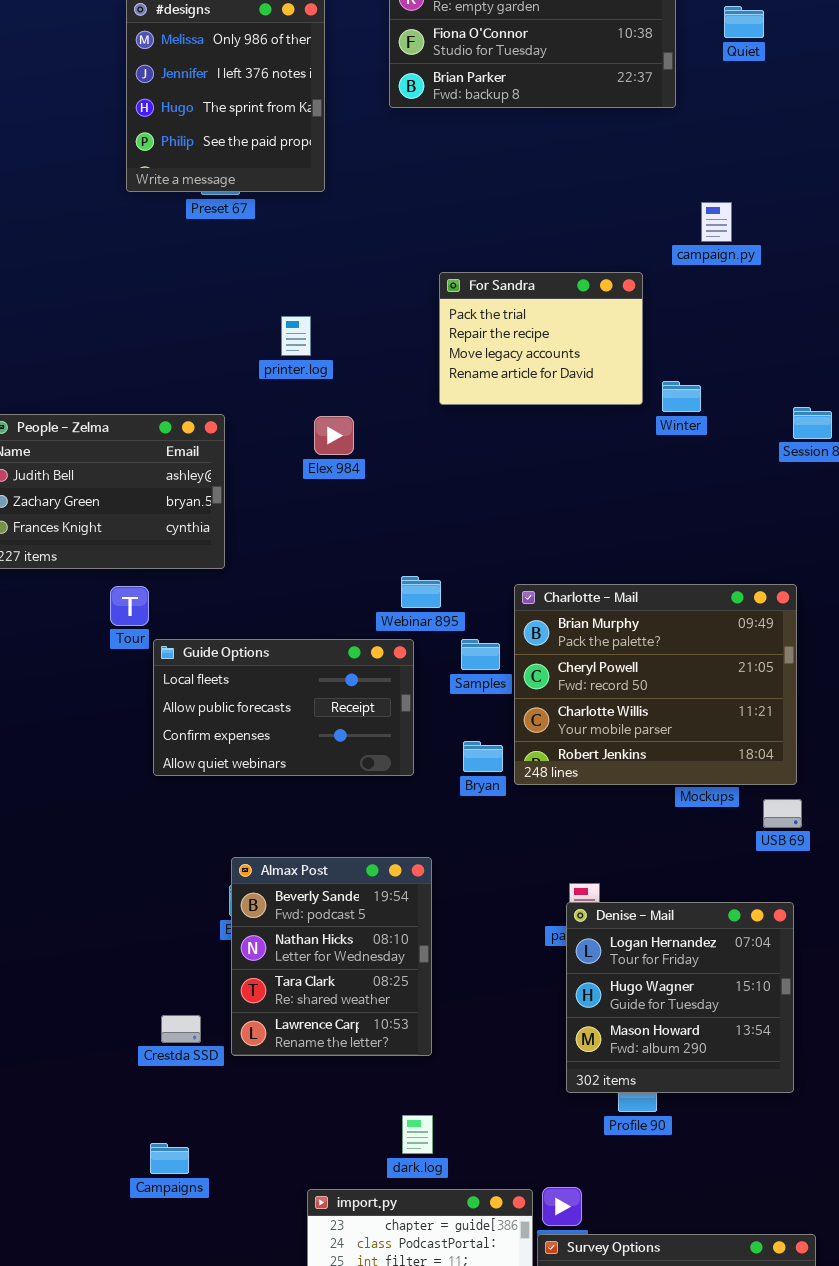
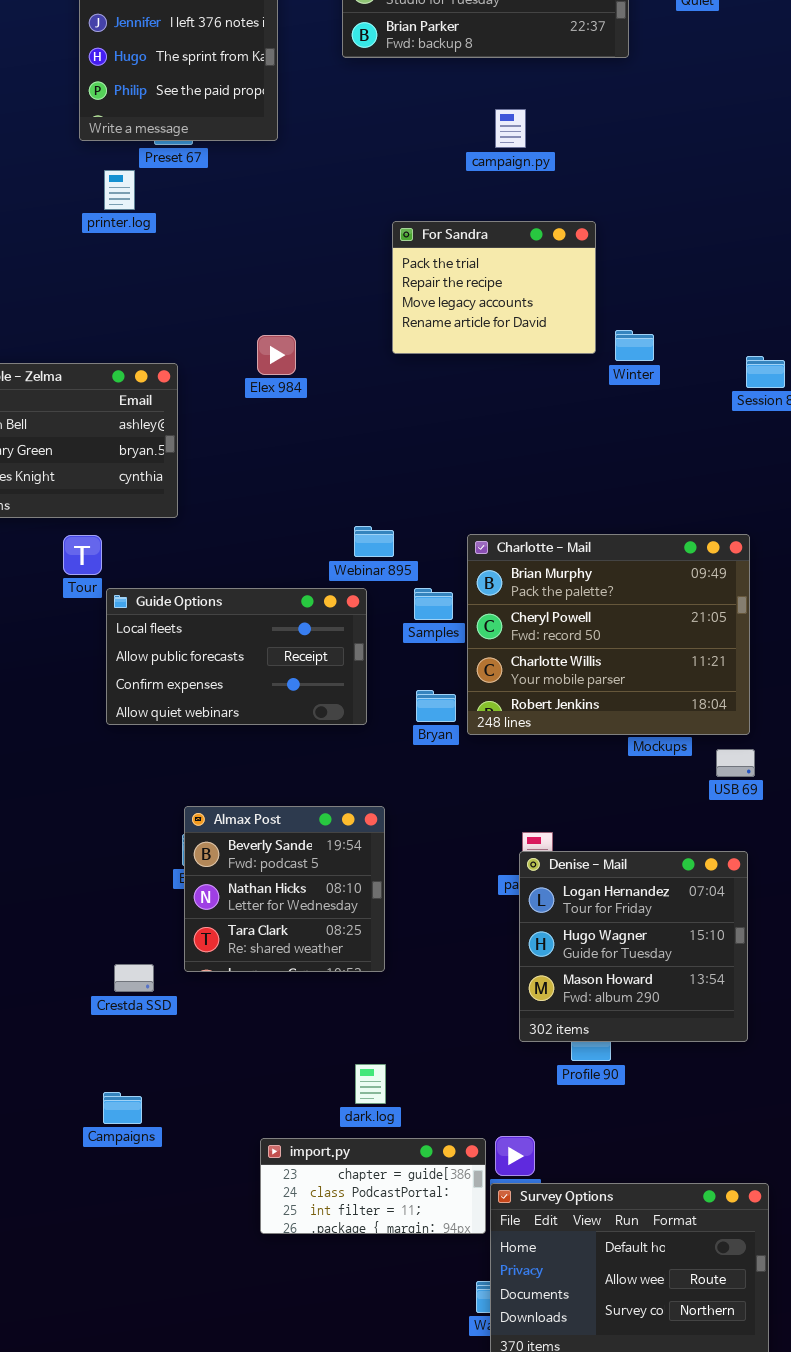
campaign.py: [701,202,732,242] -> [495,109,526,148], moved
printer.log: [281,316,311,356] -> [104,170,135,210], moved
Elex 984: [314,416,354,455] -> [257,335,296,375], moved
Almax Post: [231,857,432,1056] -> [184,806,385,972], resized

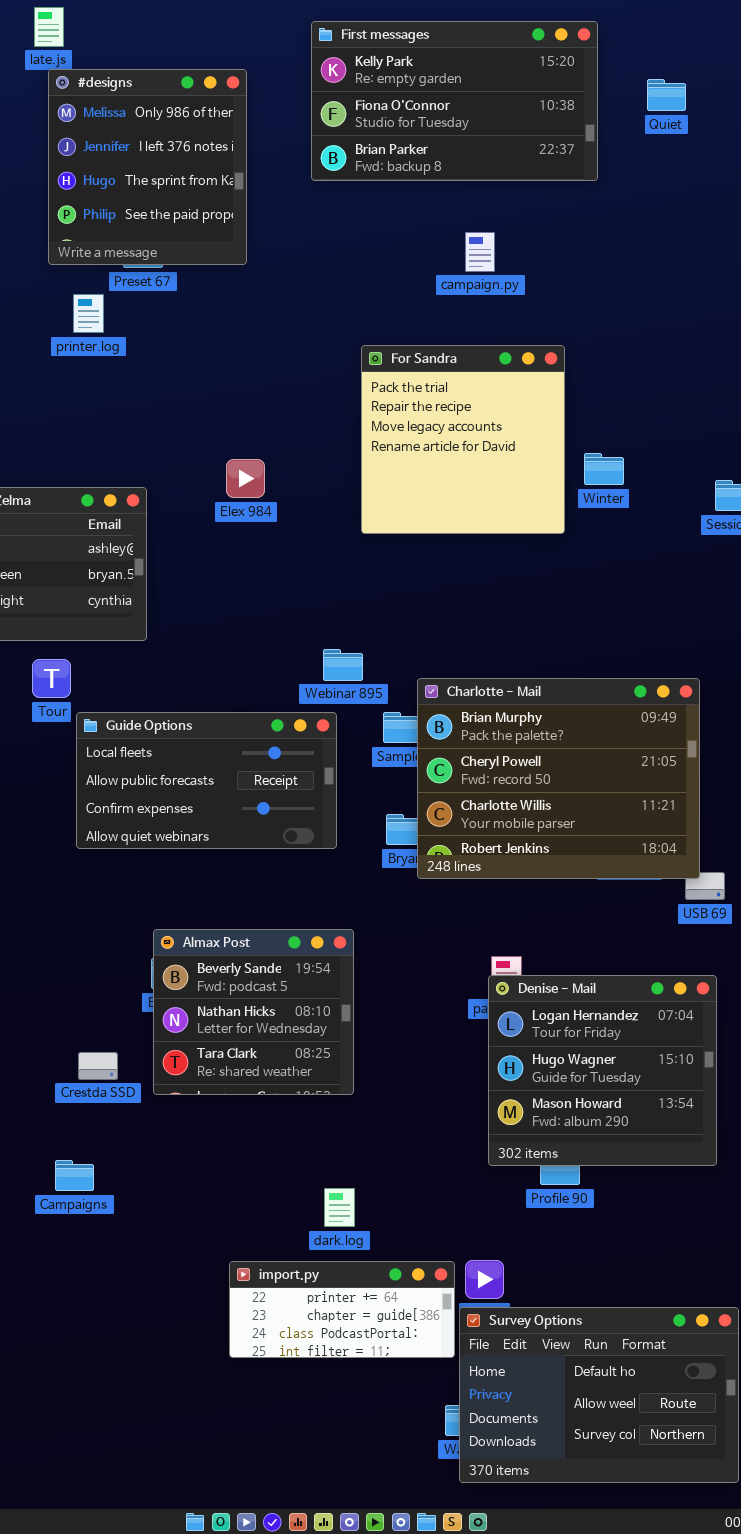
For Sandra: [392,221,596,354] -> [361,345,565,534], resized
Charlotte - Mail: [467,534,750,735] -> [417,678,700,879], moved
Crestda SSD: [114,964,154,992] -> [78,1052,118,1080], moved
Campaigns: [103,1092,142,1124] -> [55,1160,94,1191], moved
import.py: [260,1138,486,1234] -> [229,1261,455,1358], scrolled up 1 row

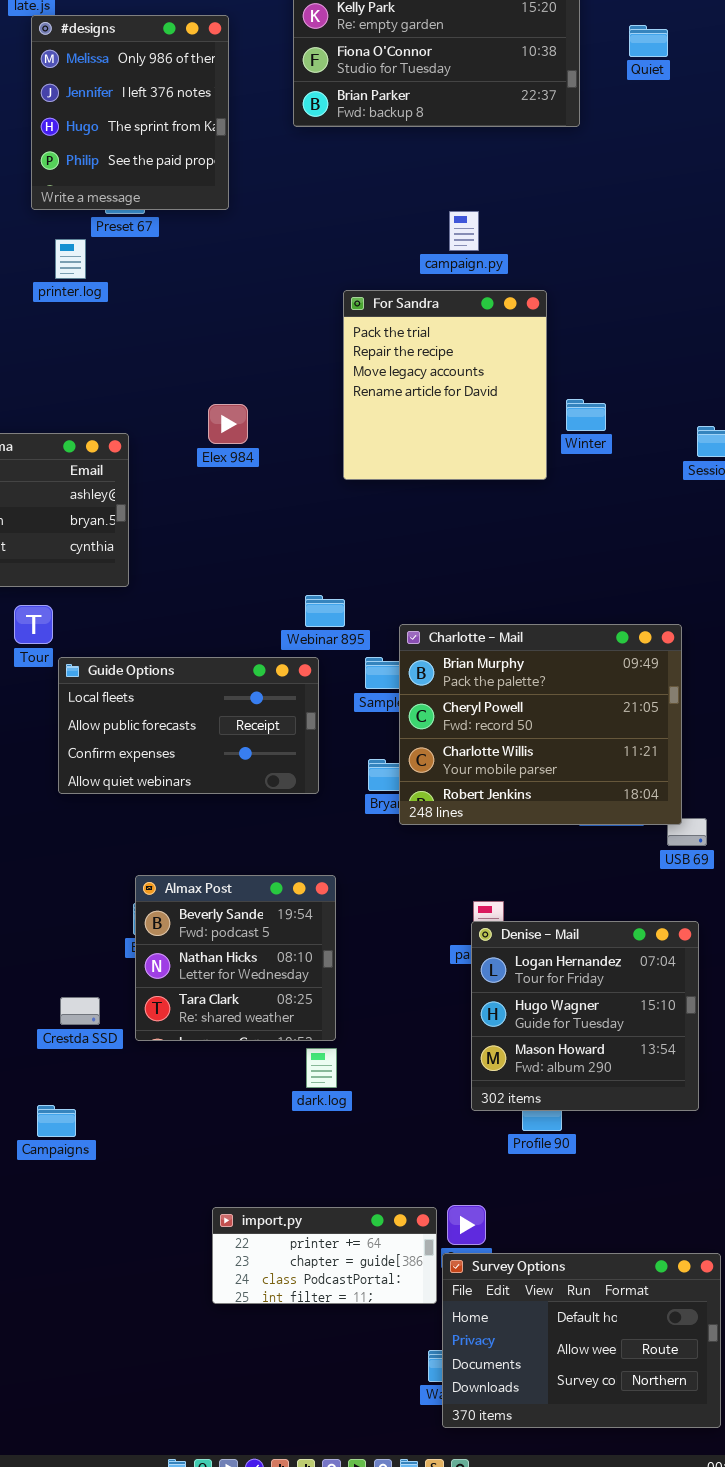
campaign.py: [465,232,495,272] -> [449,211,479,251], moved
dark.log: [324,1188,355,1227] -> [306,1048,337,1088], moved

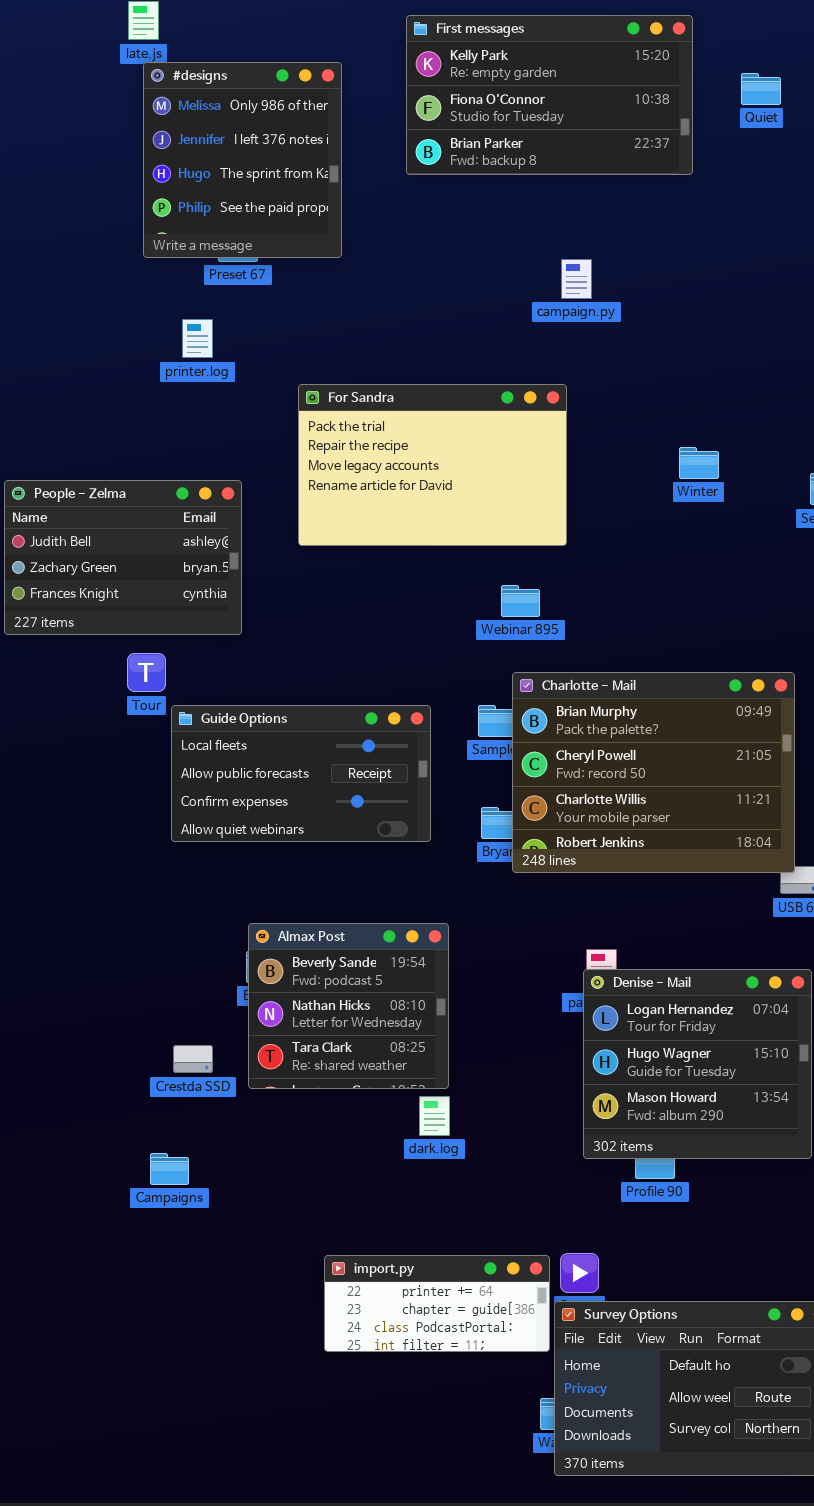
printer.log: [55,239,86,279] -> [182,319,213,358], moved
For Sandra: [343,290,547,480] -> [298,384,567,546], moved, resized
Webinar 895: [305,595,345,627] -> [501,585,540,617], moved

